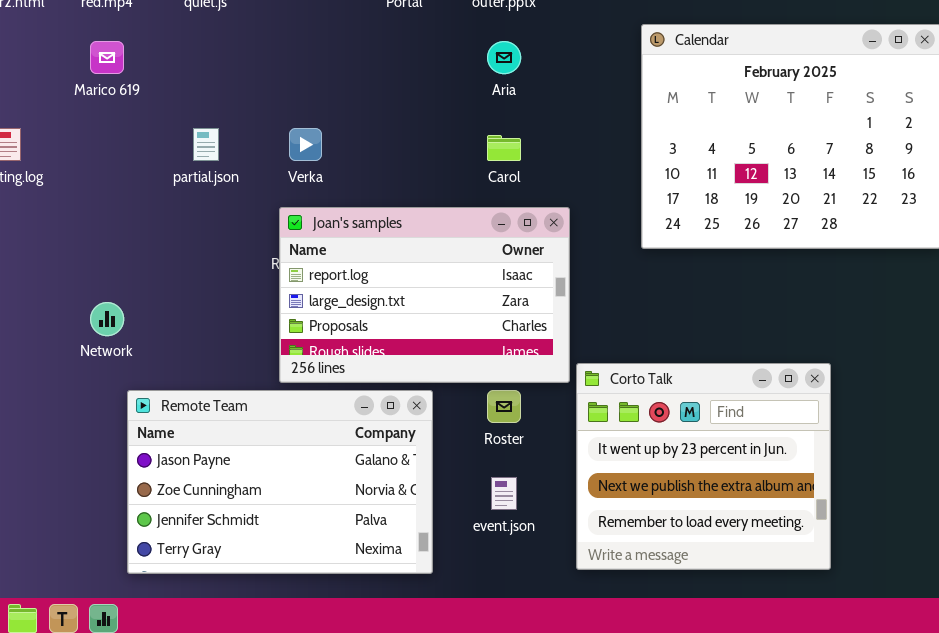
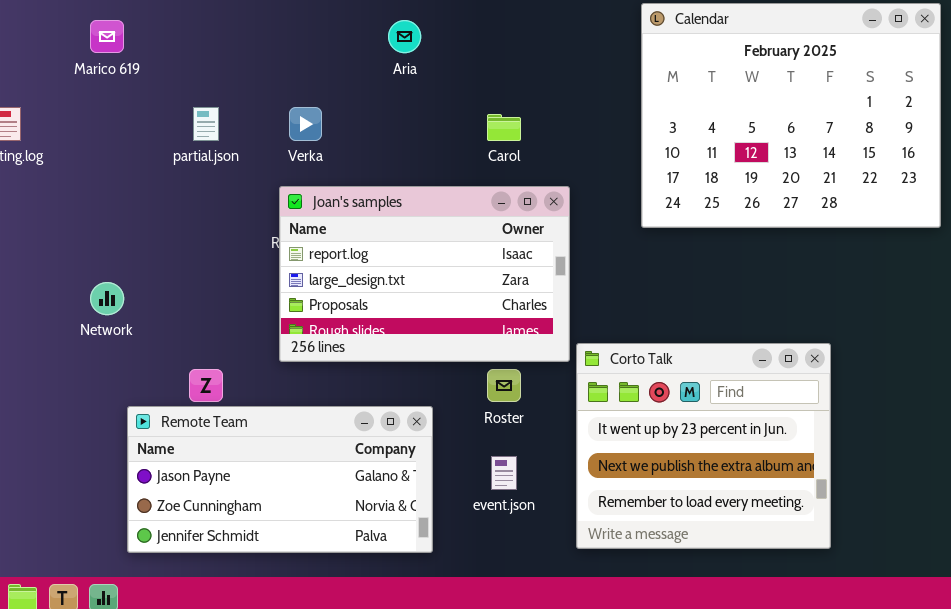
Aria: [487,41,521,74] -> [388,20,421,53], moved
Remote Team: [127,390,433,574] -> [127,406,433,553], resized

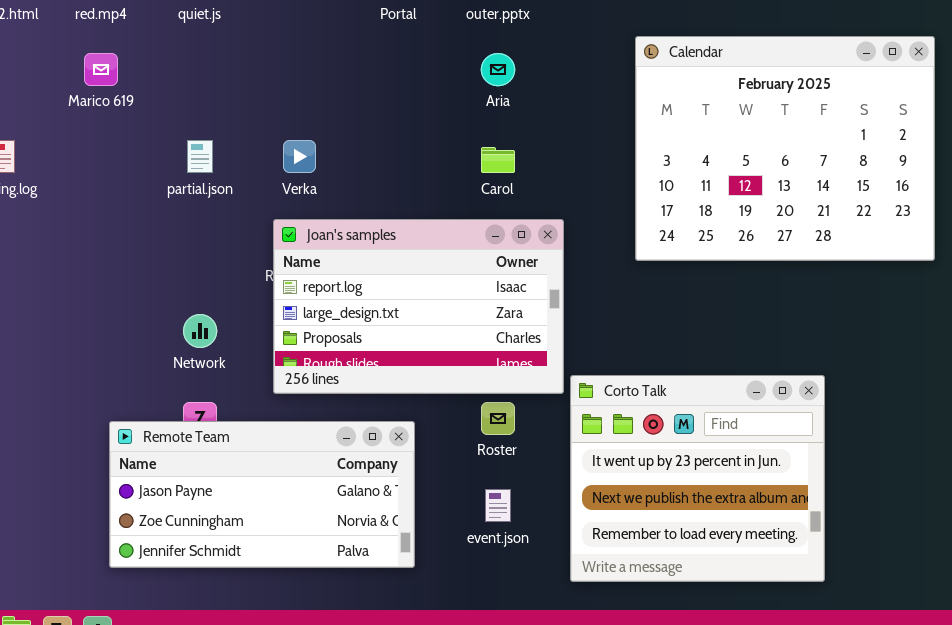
Aria: [388,20,421,53] -> [481,53,515,86], moved
Network: [90,282,124,315] -> [183,314,217,348], moved
Remote Team: [127,406,433,553] -> [109,421,415,568], moved

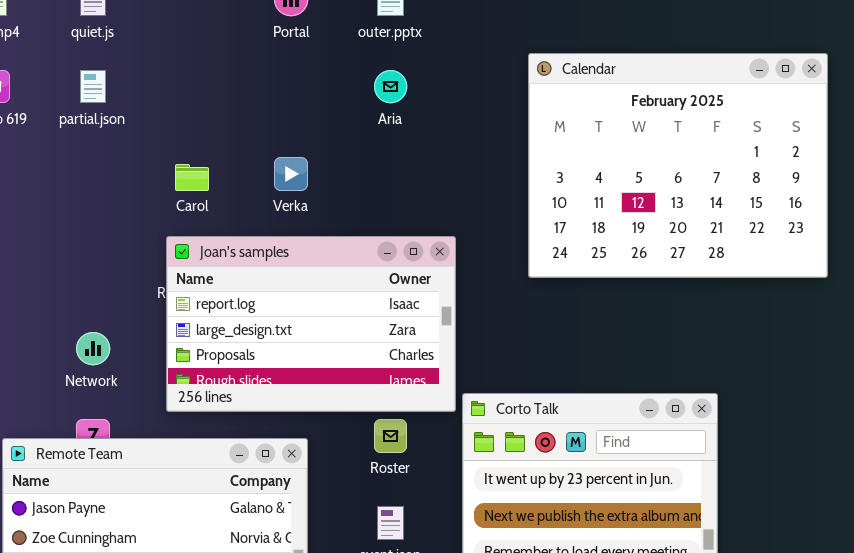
partial.json: [187,140,213,173] -> [80,70,106,103], moved
Verka: [283,140,316,173] -> [274,157,308,191], moved
Carol: [481,147,515,173] -> [175,164,209,191], moved

